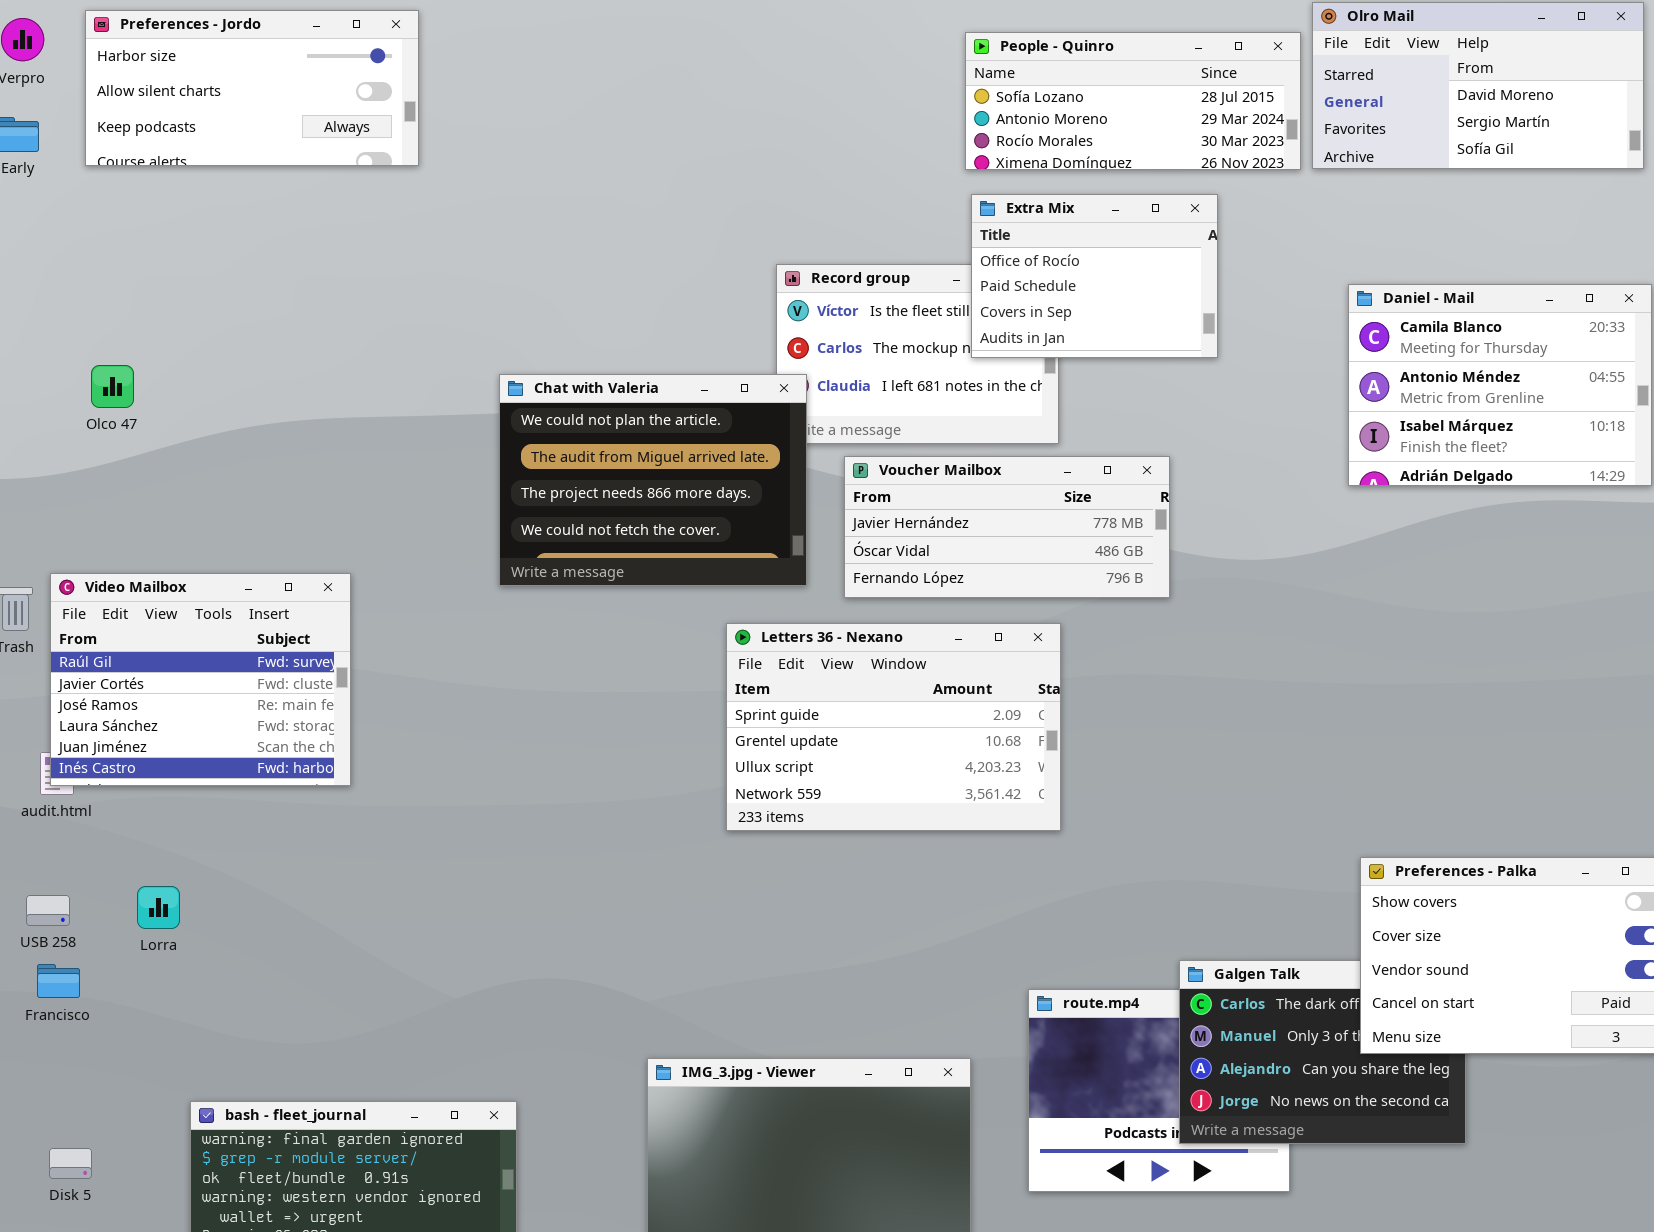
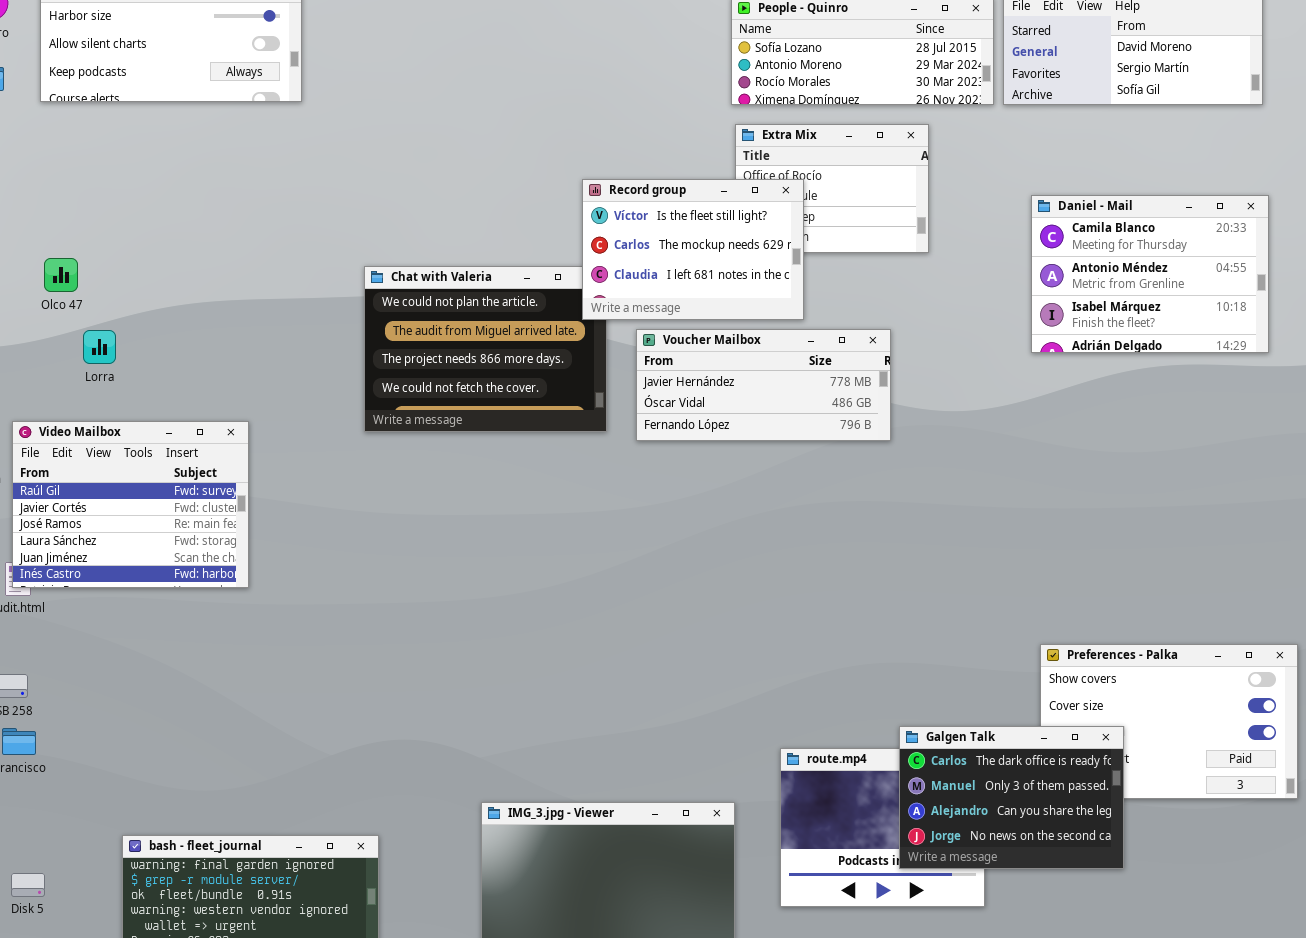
Record group: [776,264,1059,444] -> [582,179,804,320], raised
Letters 36 - Nexano: [726,623,1061,831] -> none, closed
Lorra: [137,886,180,929] -> [83,330,116,364], moved
Galgen Talk: [1179,960,1466,1144] -> [899,726,1124,869], raised

